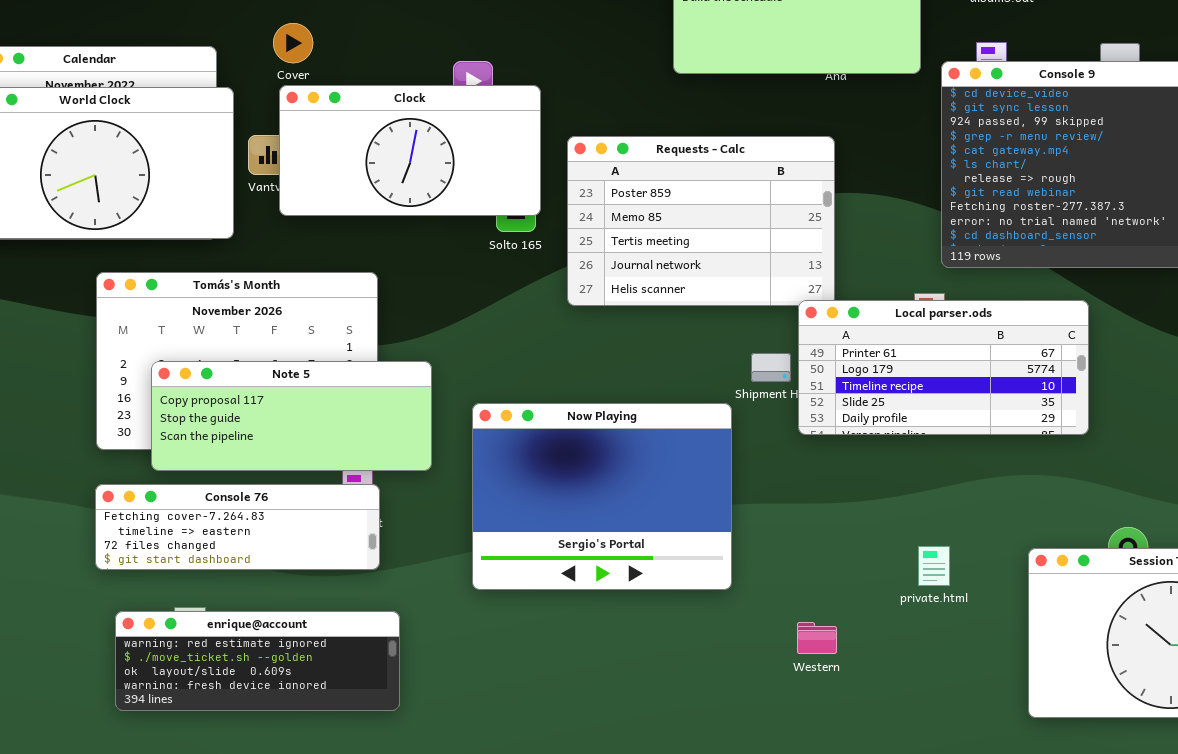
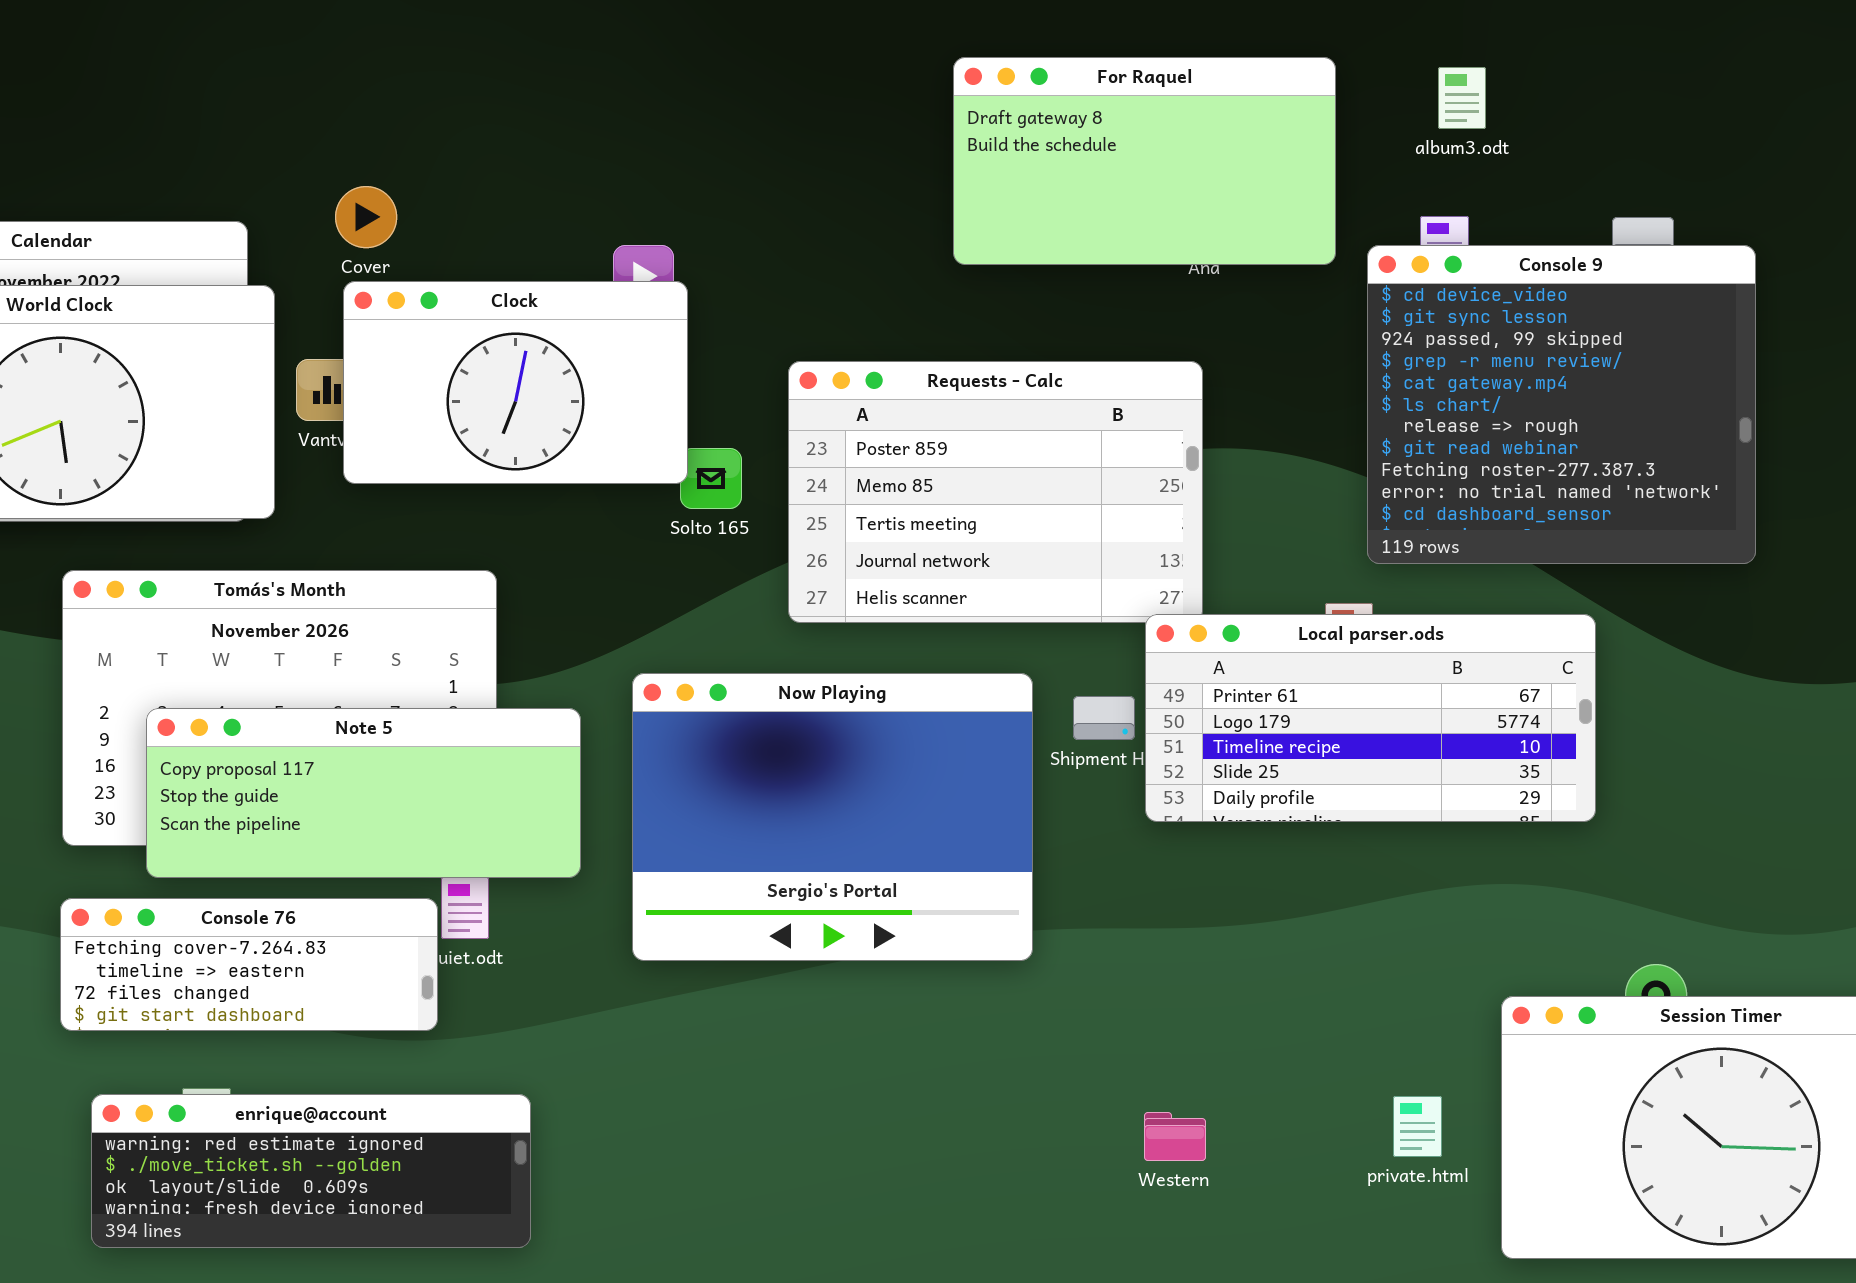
Clock: [279,85,541,216] -> [343,281,688,484], resized
Now Playing: [472,403,732,590] -> [632,673,1033,961], moved
Console 76: [95,484,380,570] -> [60,898,438,1031], resized
private.html: [918,546,950,586] -> [1393,1096,1442,1157], moved

